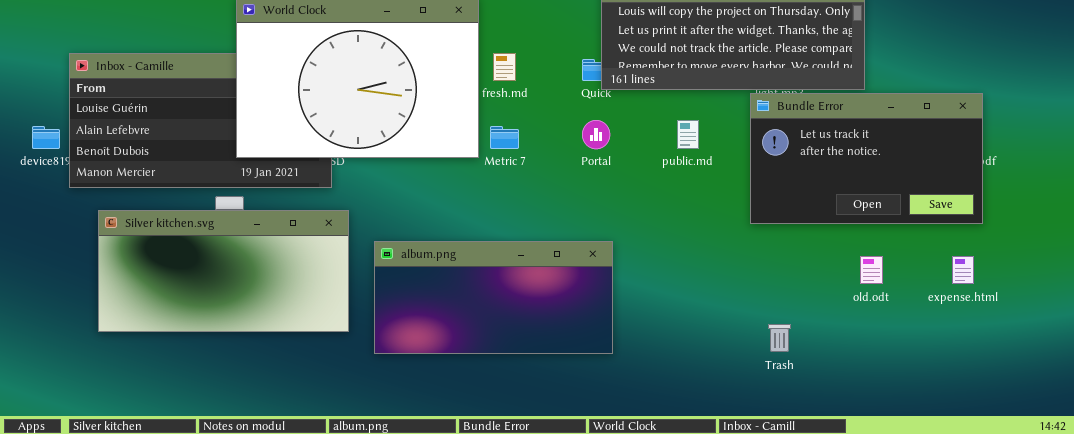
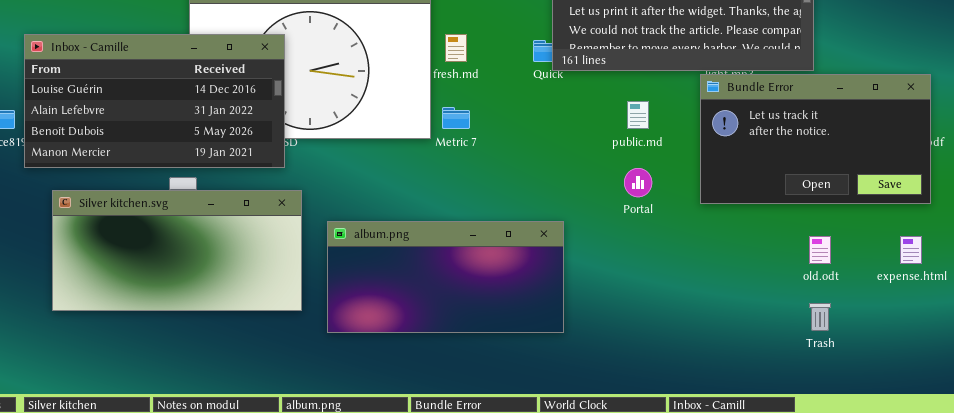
Inbox - Camille: [69,53,332,188] -> [24,34,285,168], raised
Portal: [582,120,610,149] -> [624,168,652,197], moved
Trash: [768,324,791,352] -> [809,303,831,331], moved

